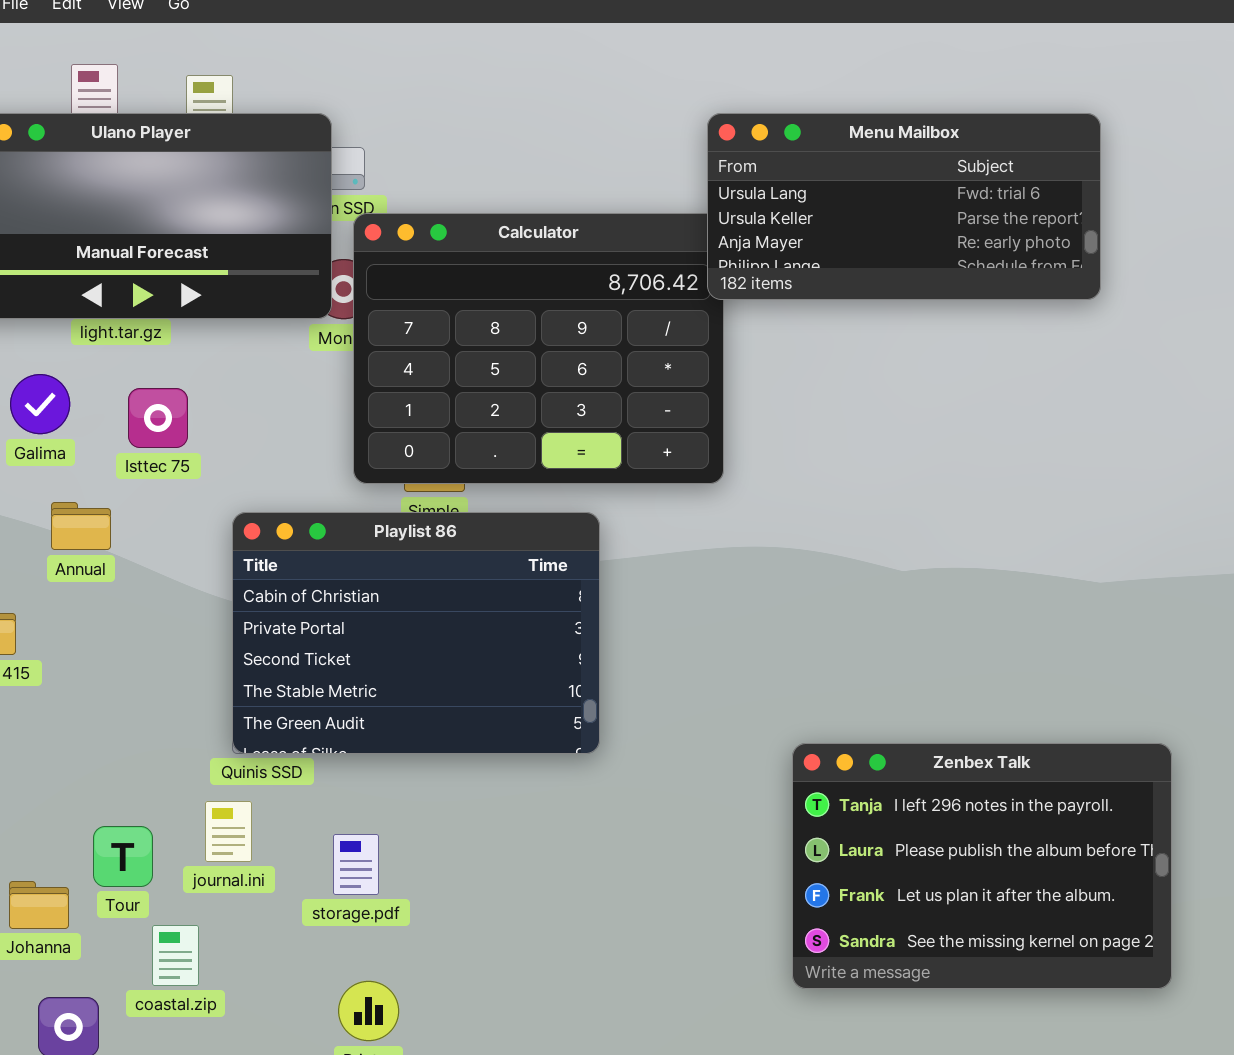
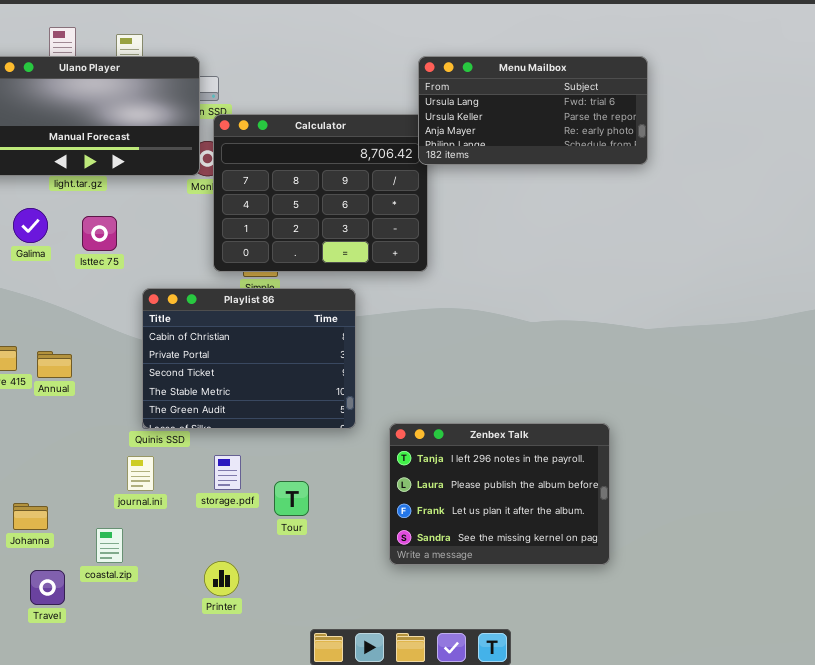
Annual: [51,502,111,550] -> [37,351,72,378], moved
Zenbex Talk: [792,743,1172,989] -> [389,423,610,565], moved
Tour: [93,826,153,887] -> [274,481,309,516], moved
storage.pdf: [333,834,379,895] -> [214,455,241,490], moved

